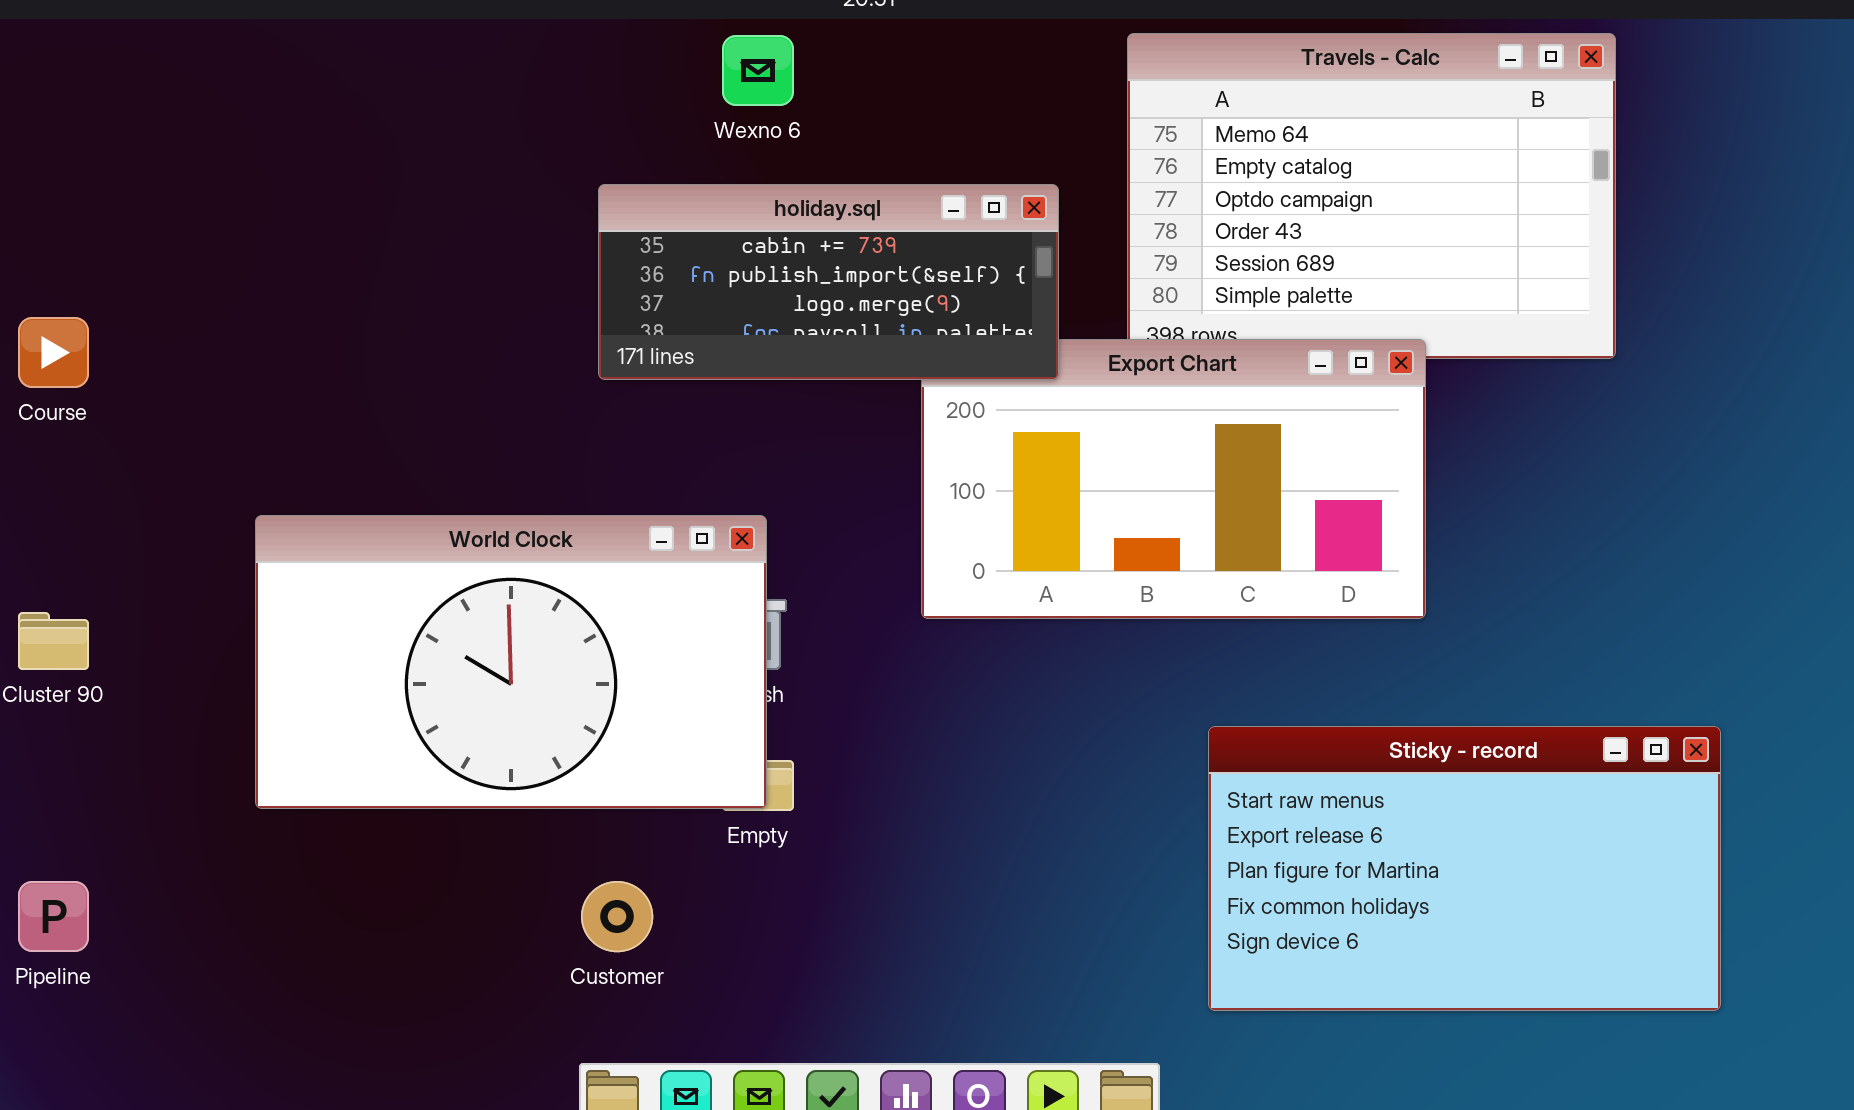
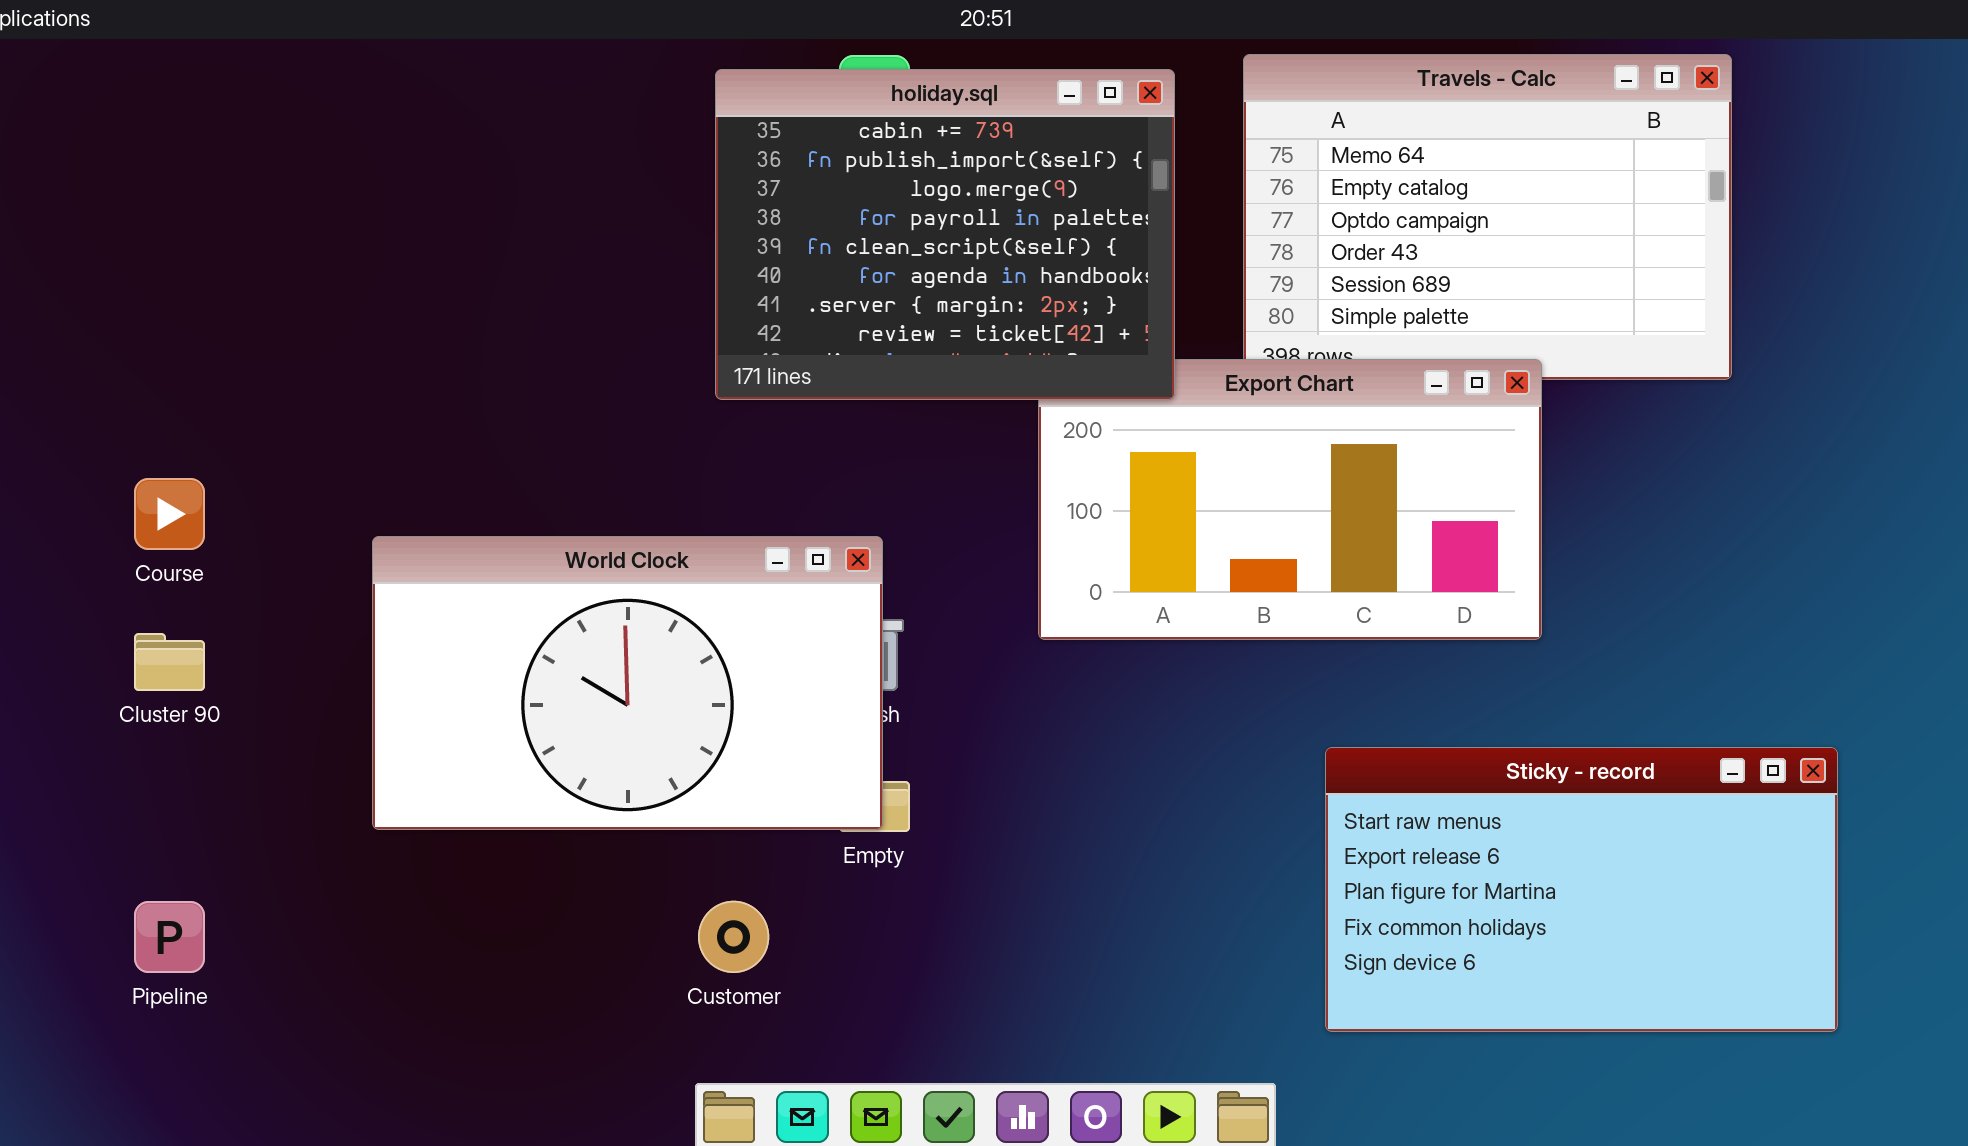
holiday.sql: [598,184,1059,380] -> [715,69,1175,400], resized
Course: [18,317,89,388] -> [134,478,205,550], moved

